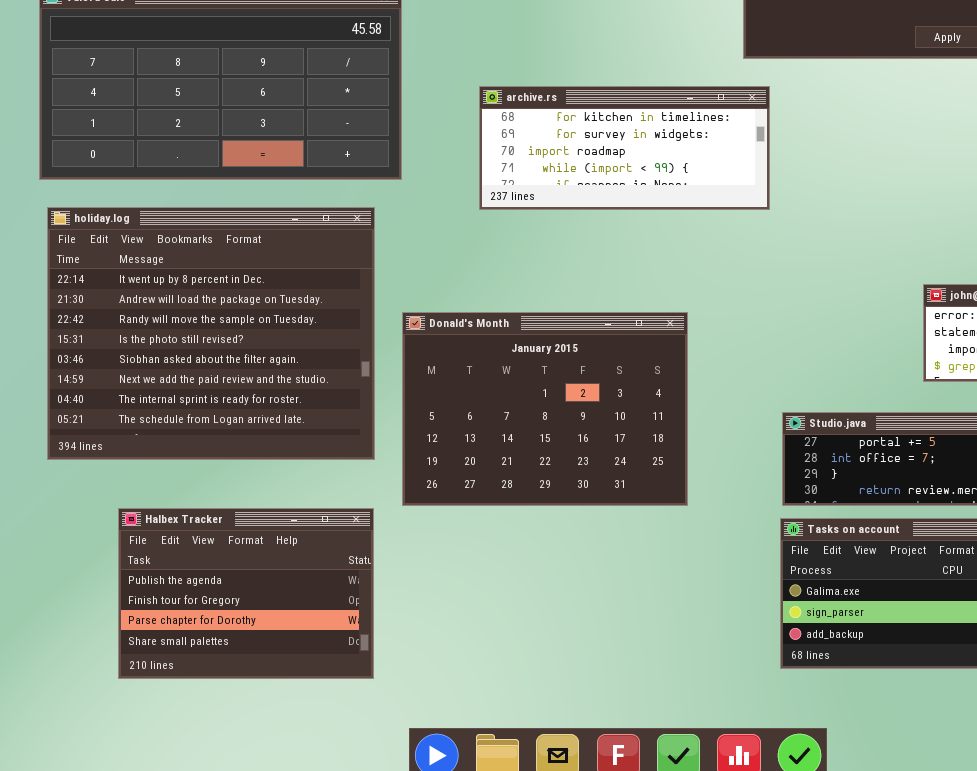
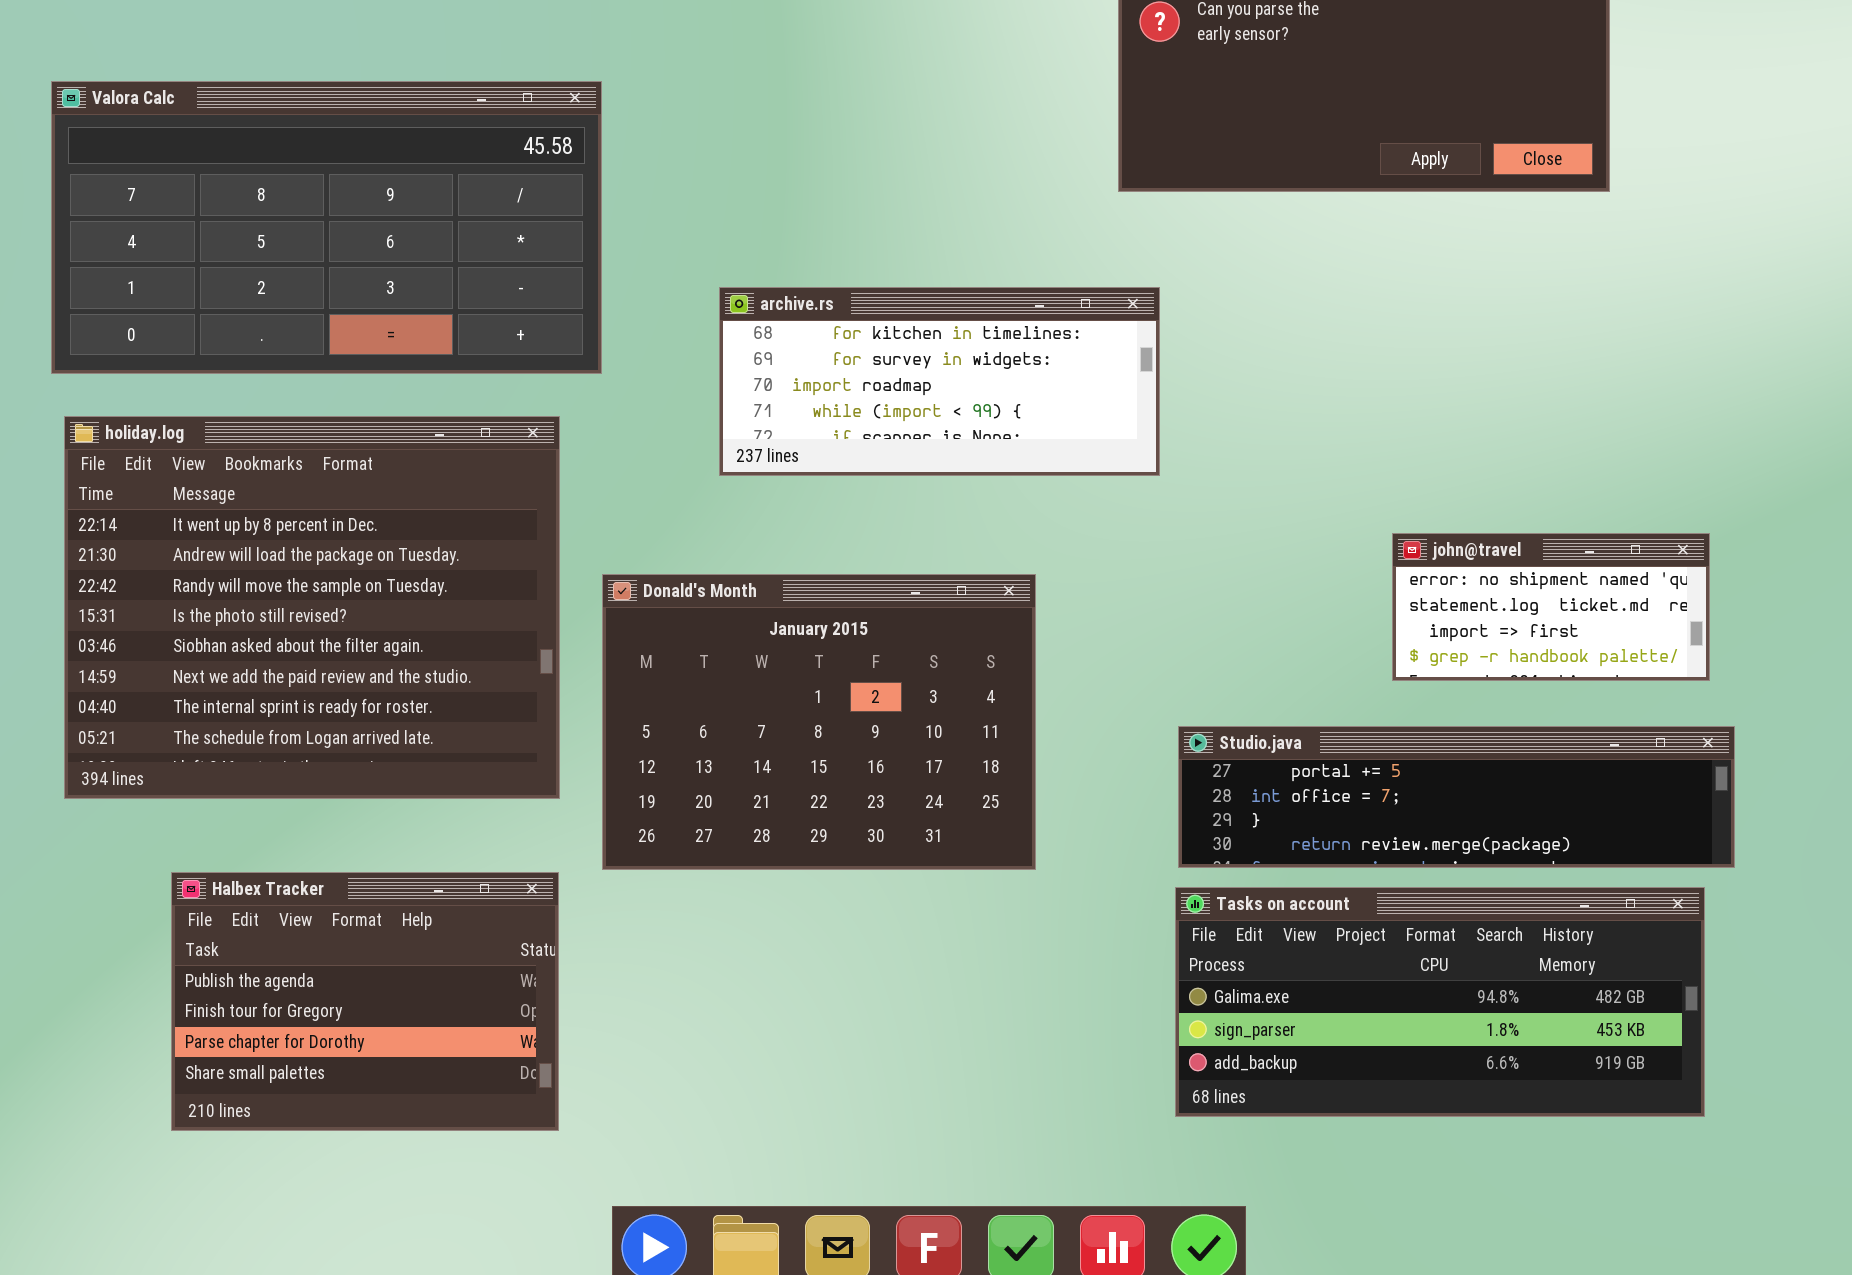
archive.rs: [479,86,770,210] -> [719,287,1160,476], moved

